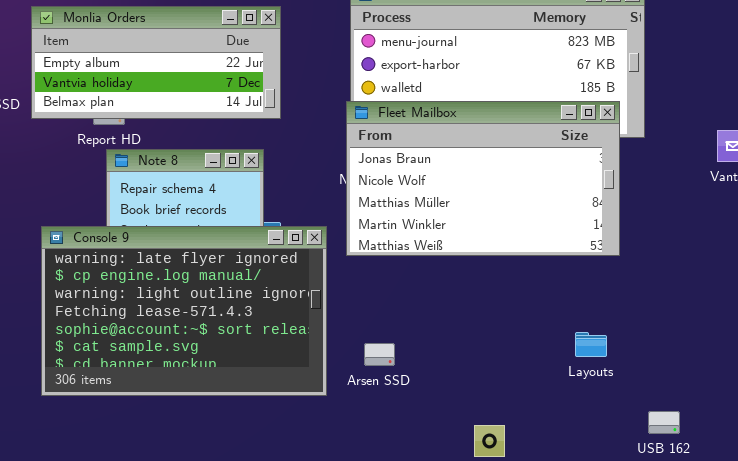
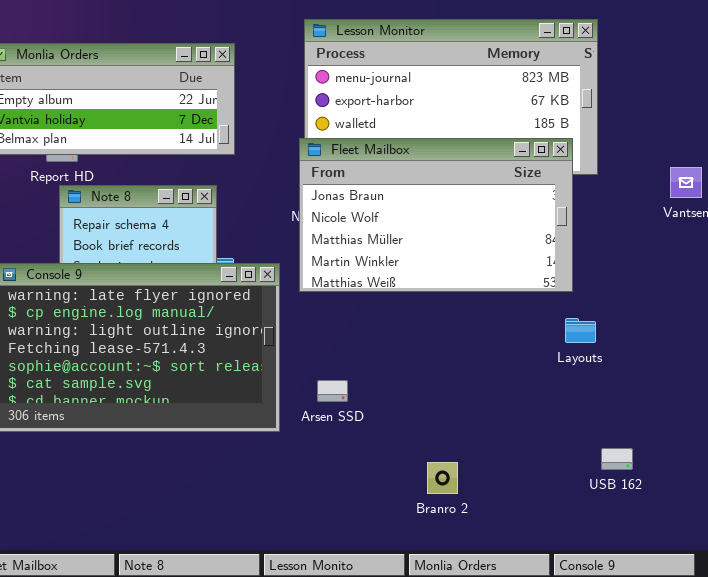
Layouts: [575,332,607,357] -> [565,318,596,343], moved

